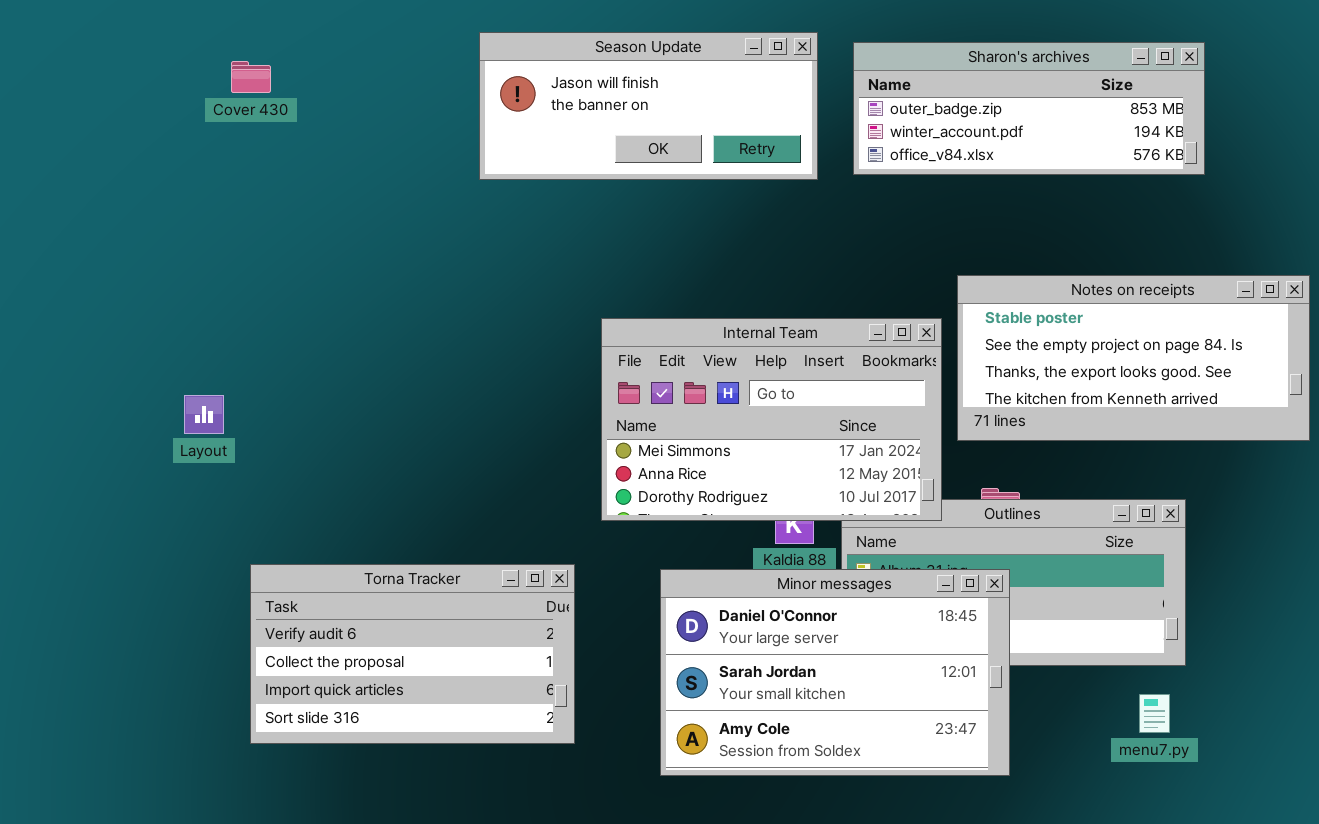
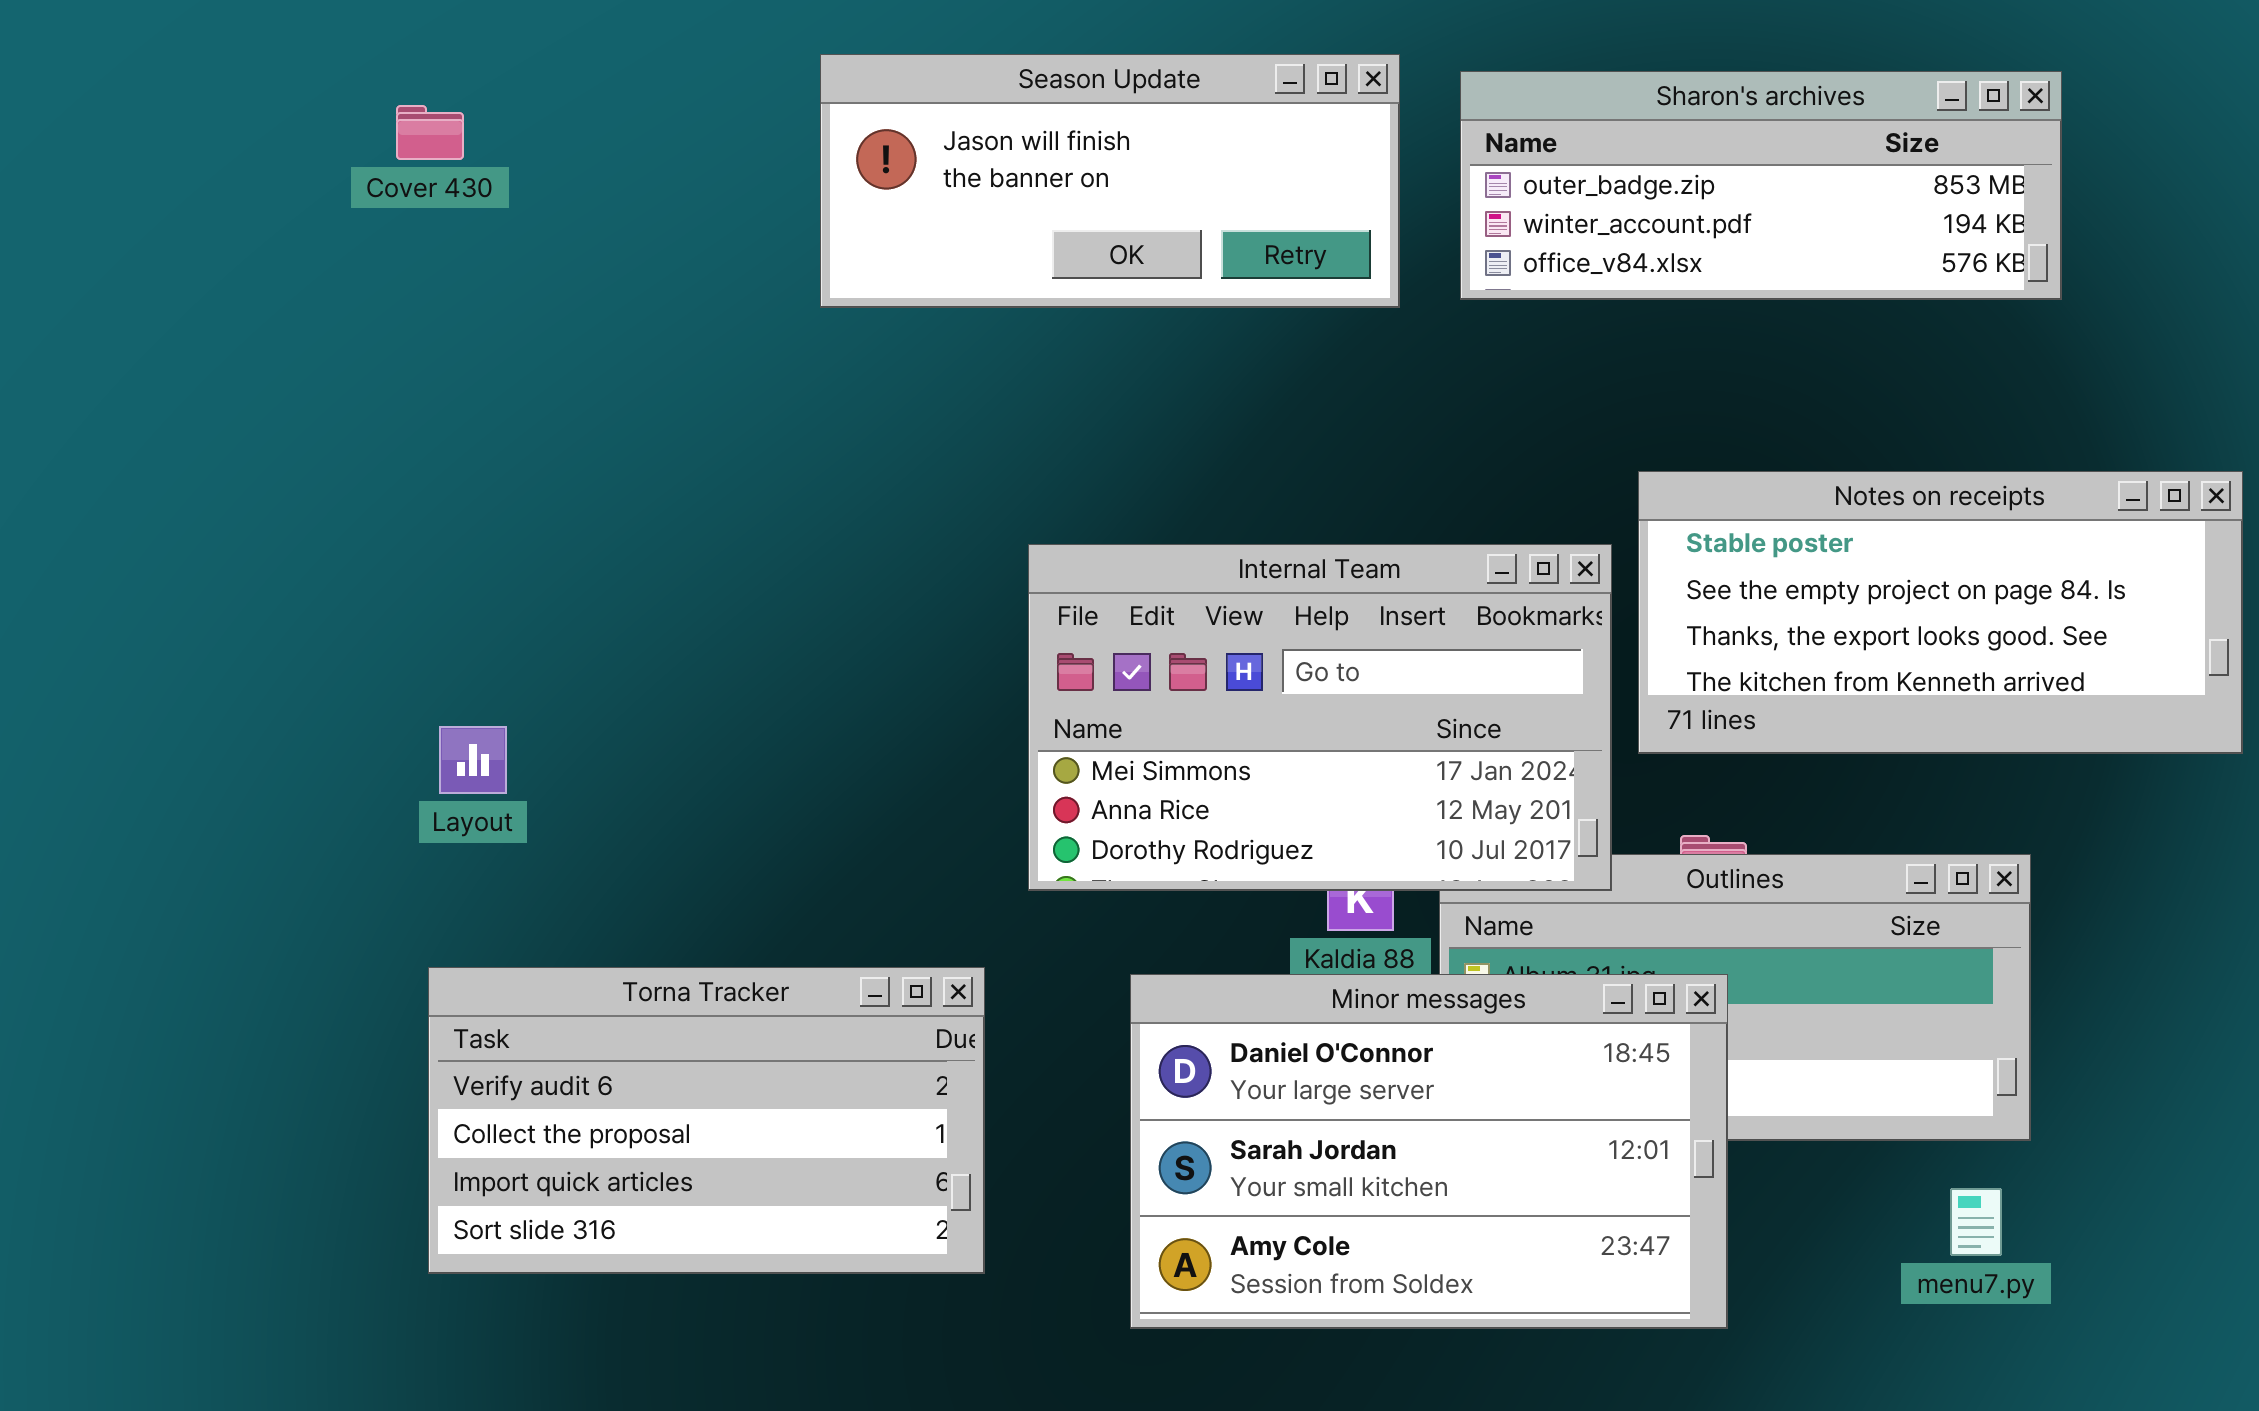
Layout: [184,395,224,434] -> [439,726,507,794], moved

